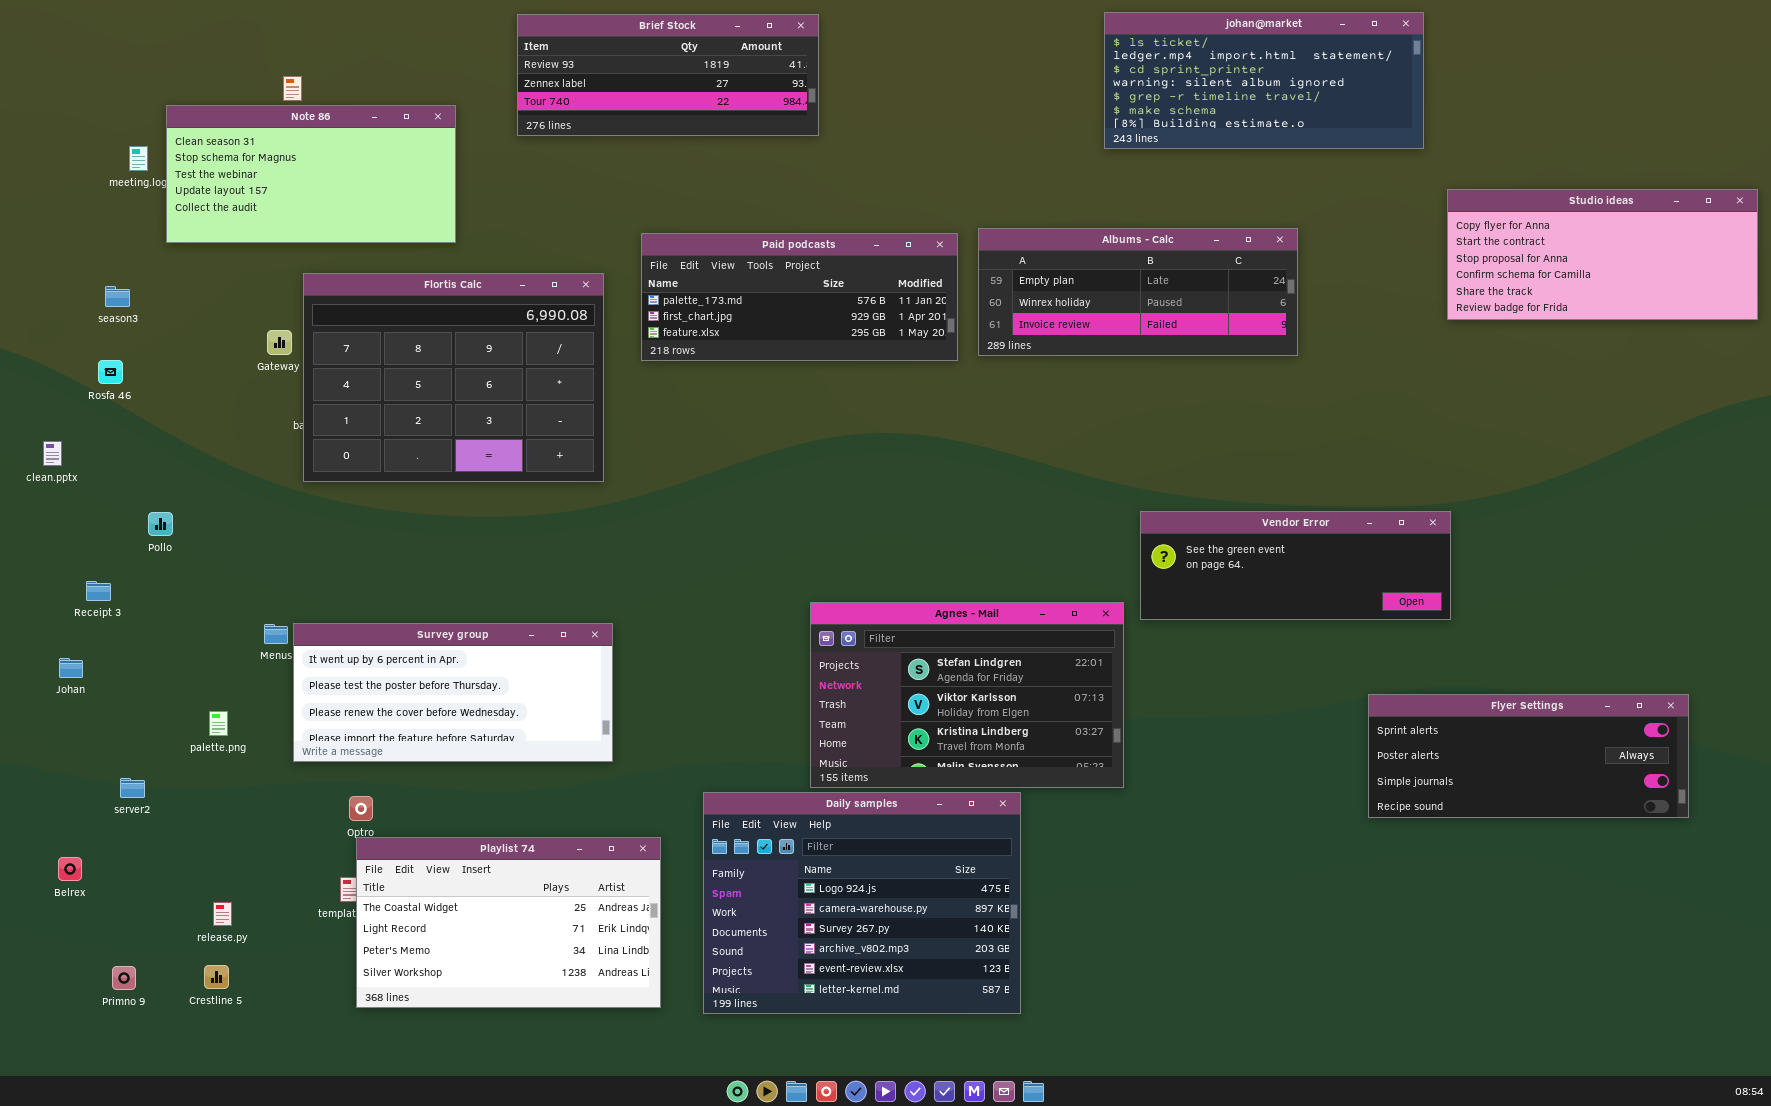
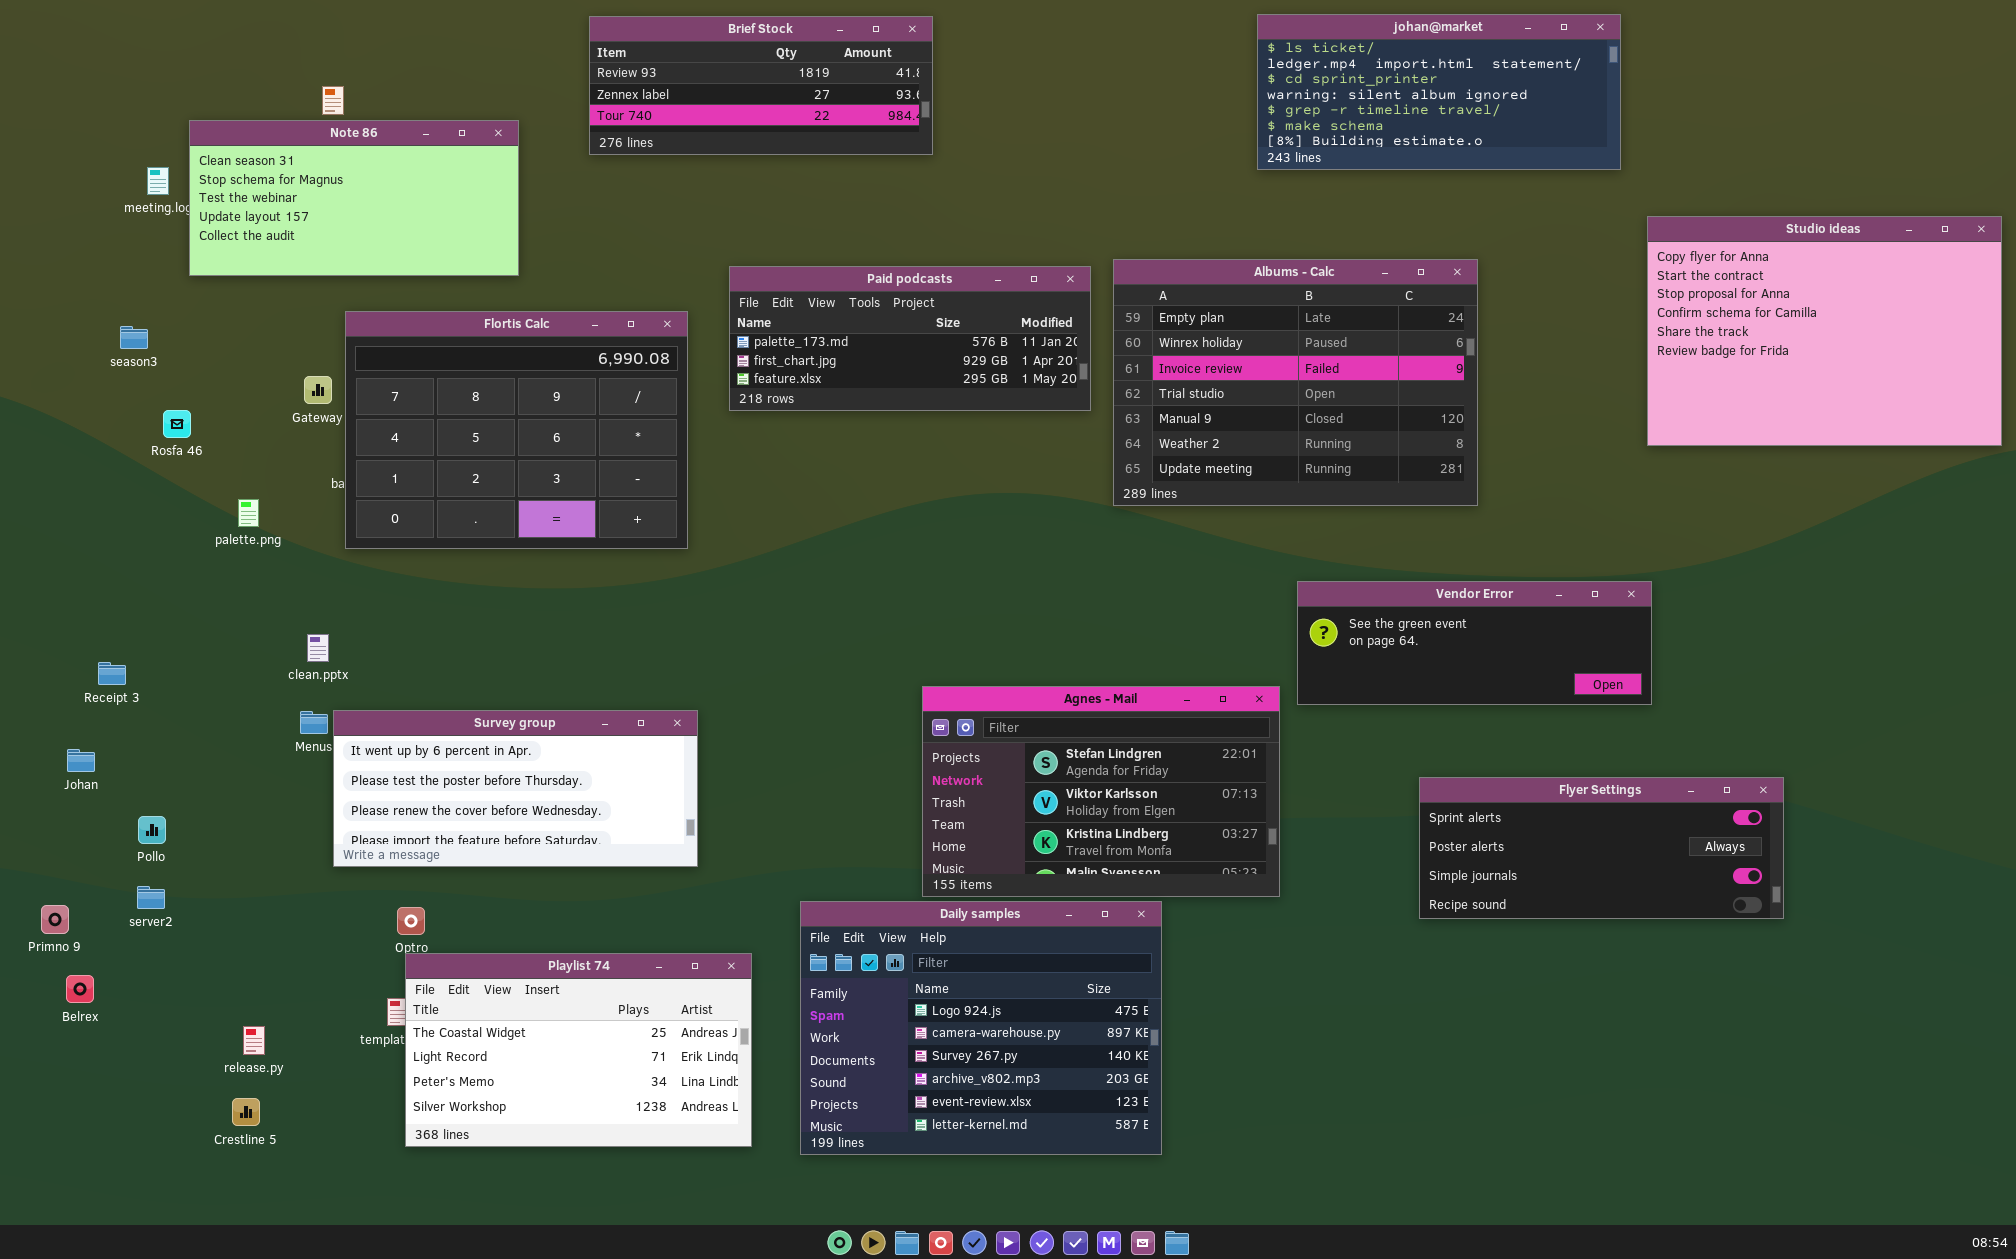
Studio ideas: [1447,189,1758,320] -> [1647,216,2002,446], resized
Albums - Calc: [978,228,1298,356] -> [1113,259,1478,506], resized
Rosfa 46: [98,360,123,384] -> [163,410,191,438], moved
clean.pptx: [43,441,62,466] -> [307,634,329,662], moved
Pollo: [148,512,173,536] -> [138,816,166,844], moved
Flyer Settings: [1368,694,1689,818] -> [1419,777,1784,919], moved
palette.png: [209,711,228,736] -> [238,499,259,527], moved
Primno 9: [112,966,136,990] -> [41,905,69,934], moved

